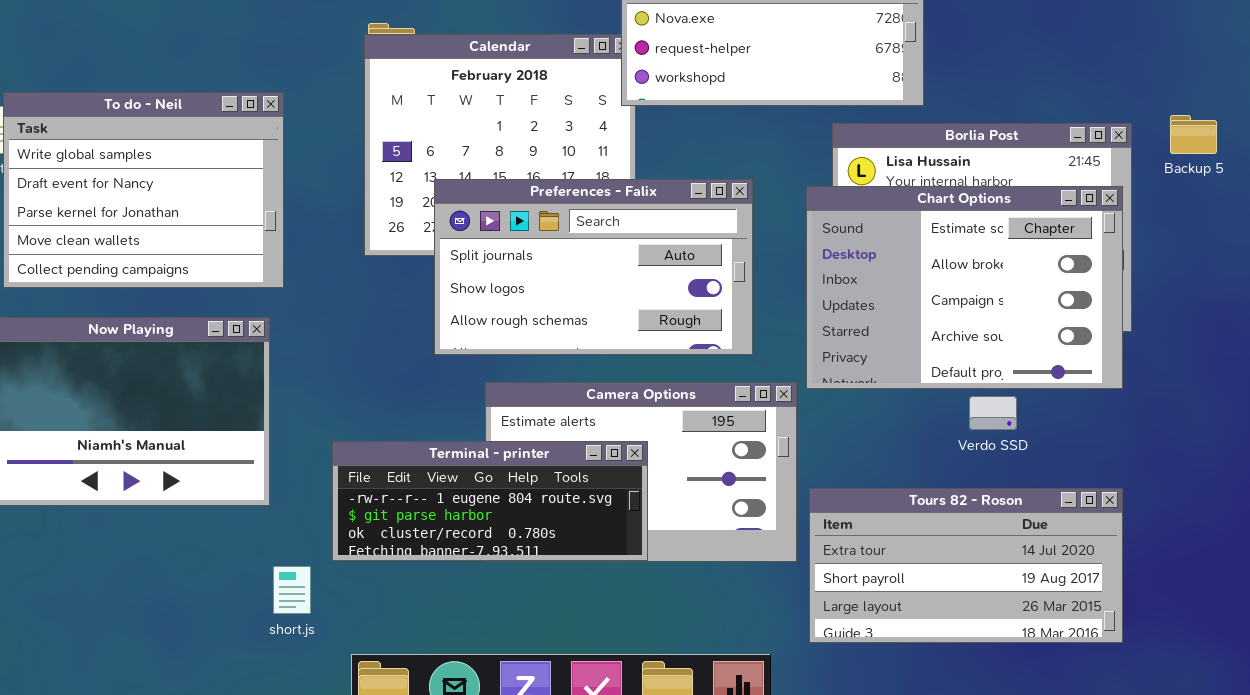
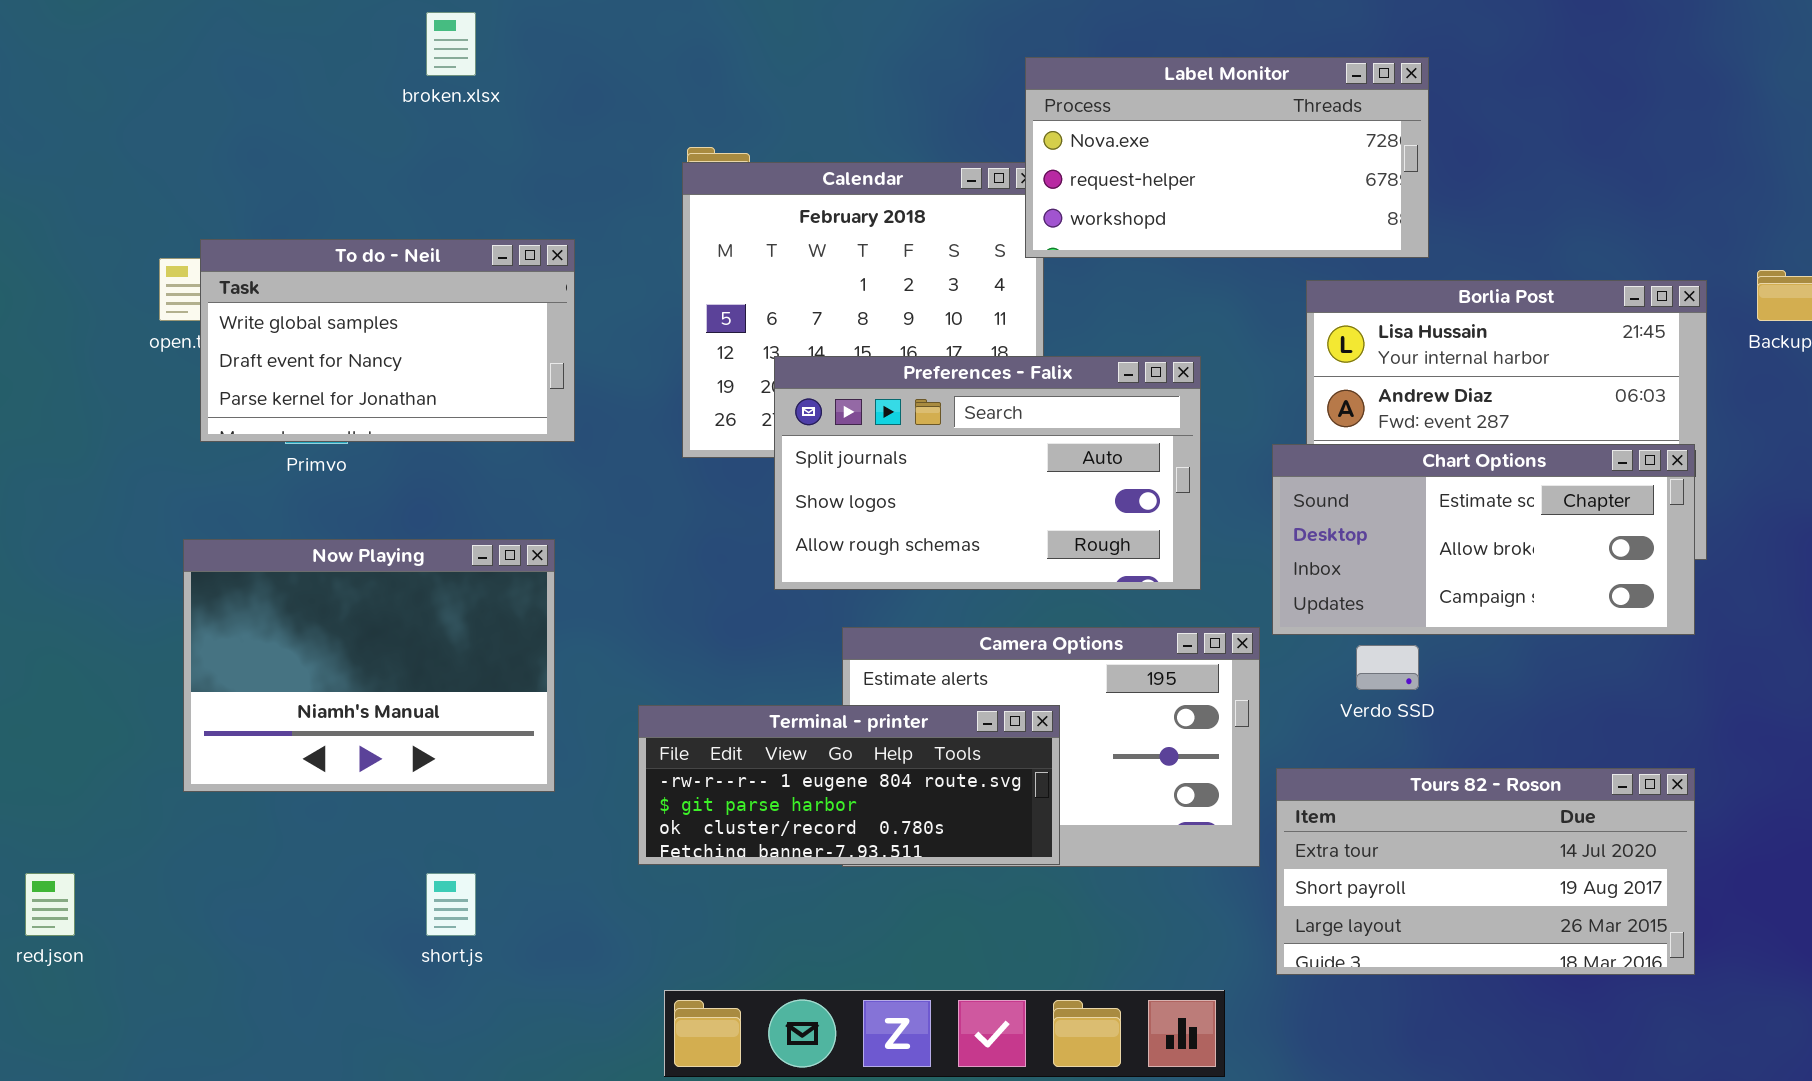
To do - Neil: [3,92,284,288] -> [200,239,575,442], resized
Chart Options: [806,186,1123,389] -> [1272,444,1695,635], resized
Verdo SSD: [969,396,1017,430] -> [1356,645,1419,690], moved
short.js: [273,566,311,614] -> [426,873,476,936], moved

